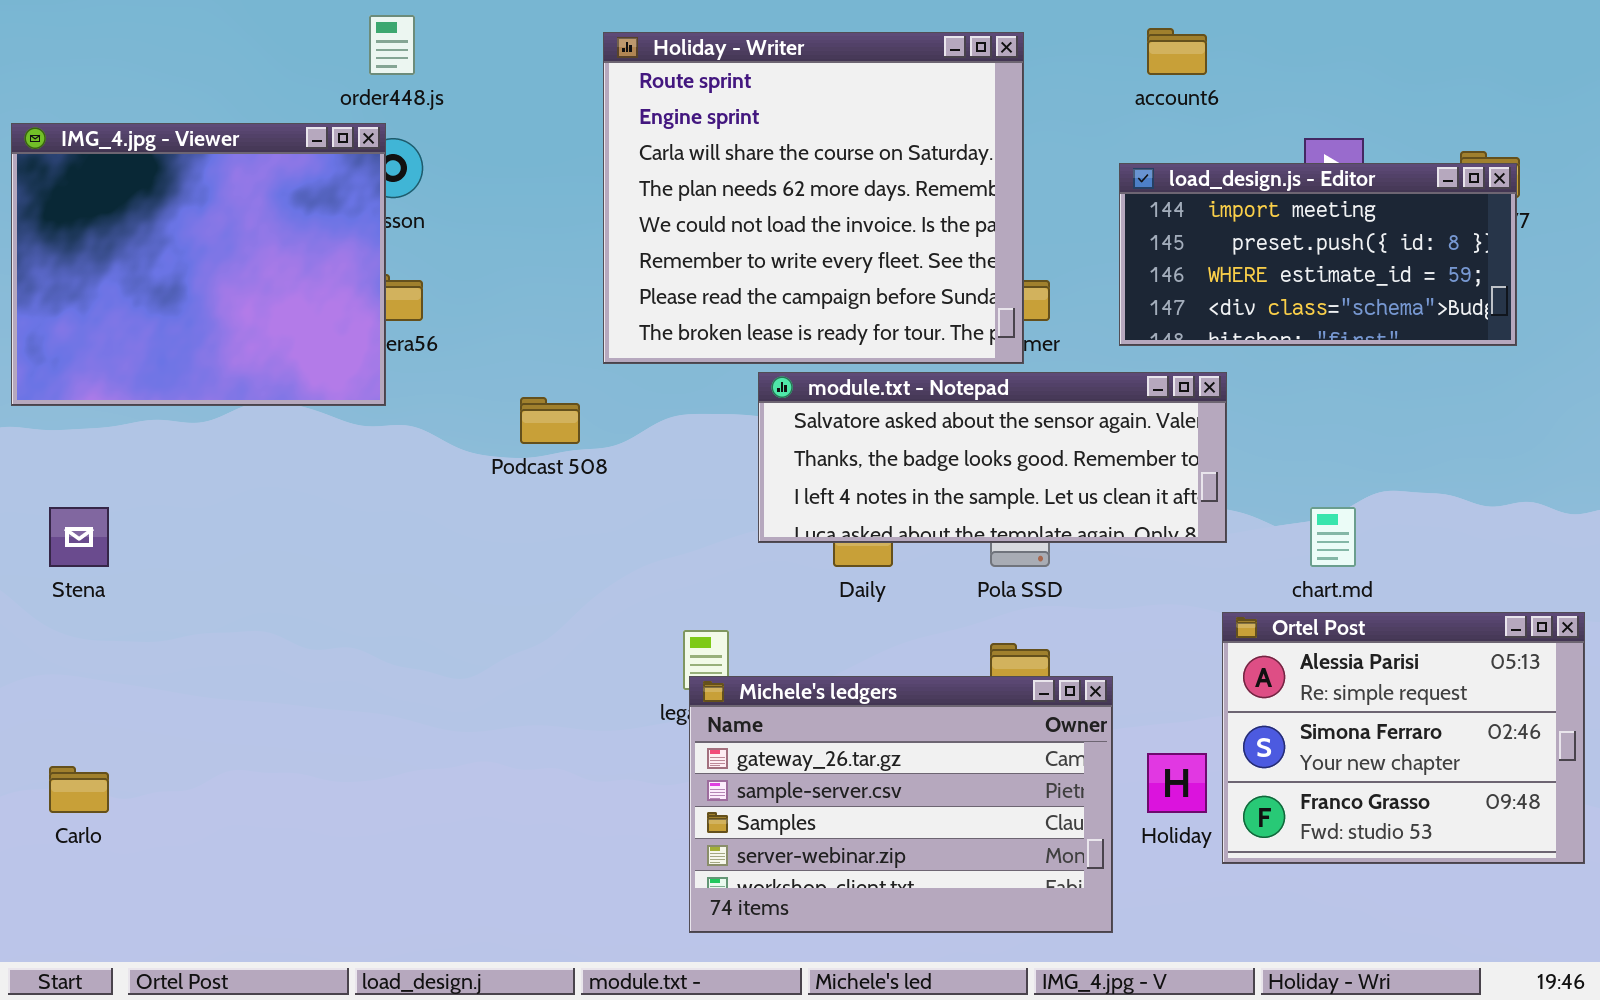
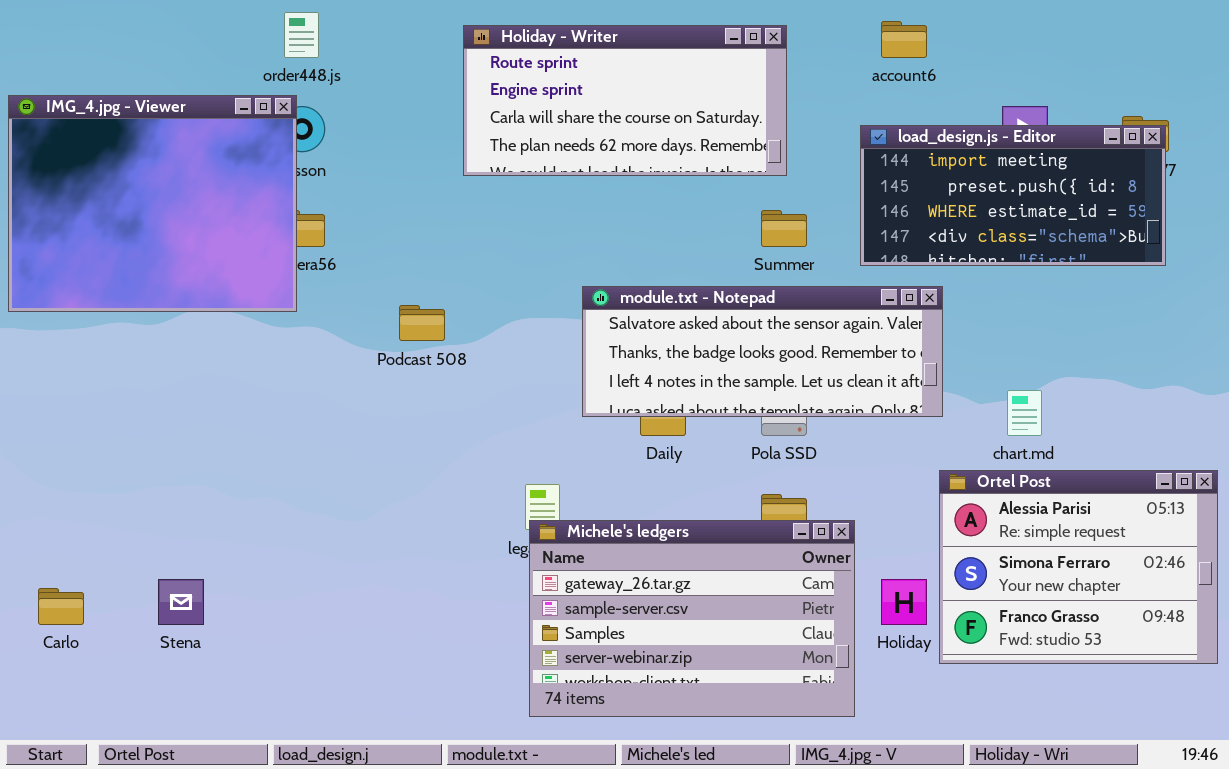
Holiday - Writer: [603,32,1024,364] -> [463,25,787,176], resized
Stena: [49,507,109,567] -> [158,579,204,625], moved

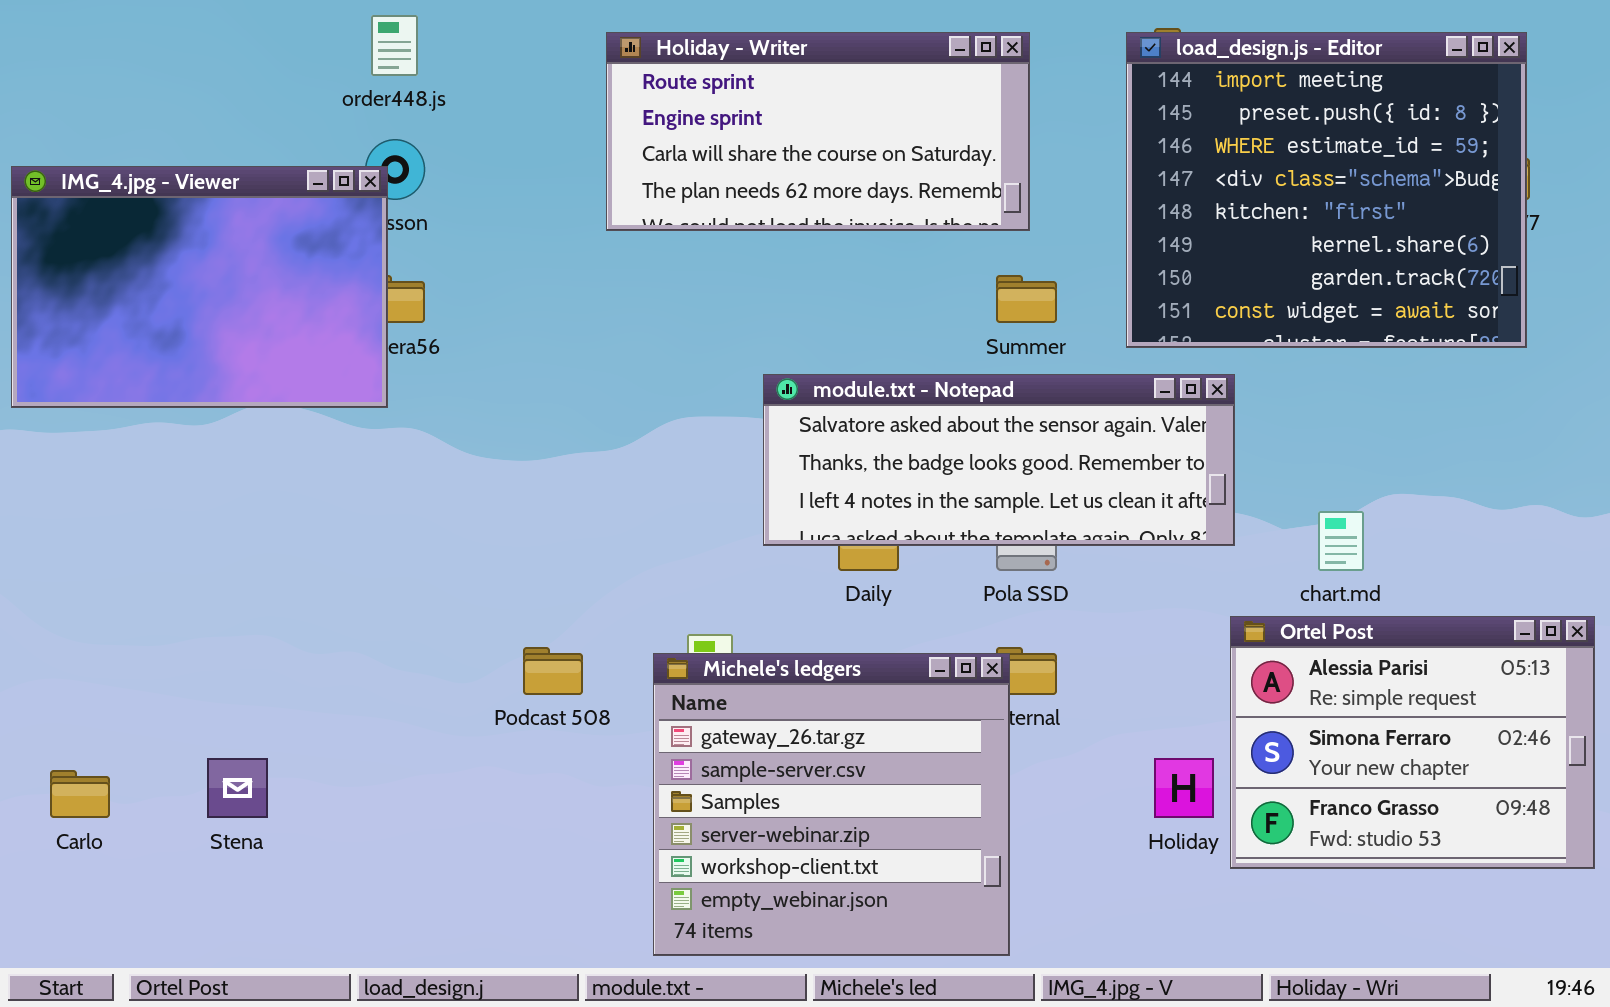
IMG_4.jpg - Viewer: [8,95,297,312] -> [11,166,388,408], resized
load_design.js - Editor: [860,125,1166,266] -> [1126,32,1527,348], resized
Podcast 508: [399,305,445,341] -> [523,647,583,695], moved
Michele's ledgers: [529,520,855,717] -> [653,653,1010,956], moved, resized

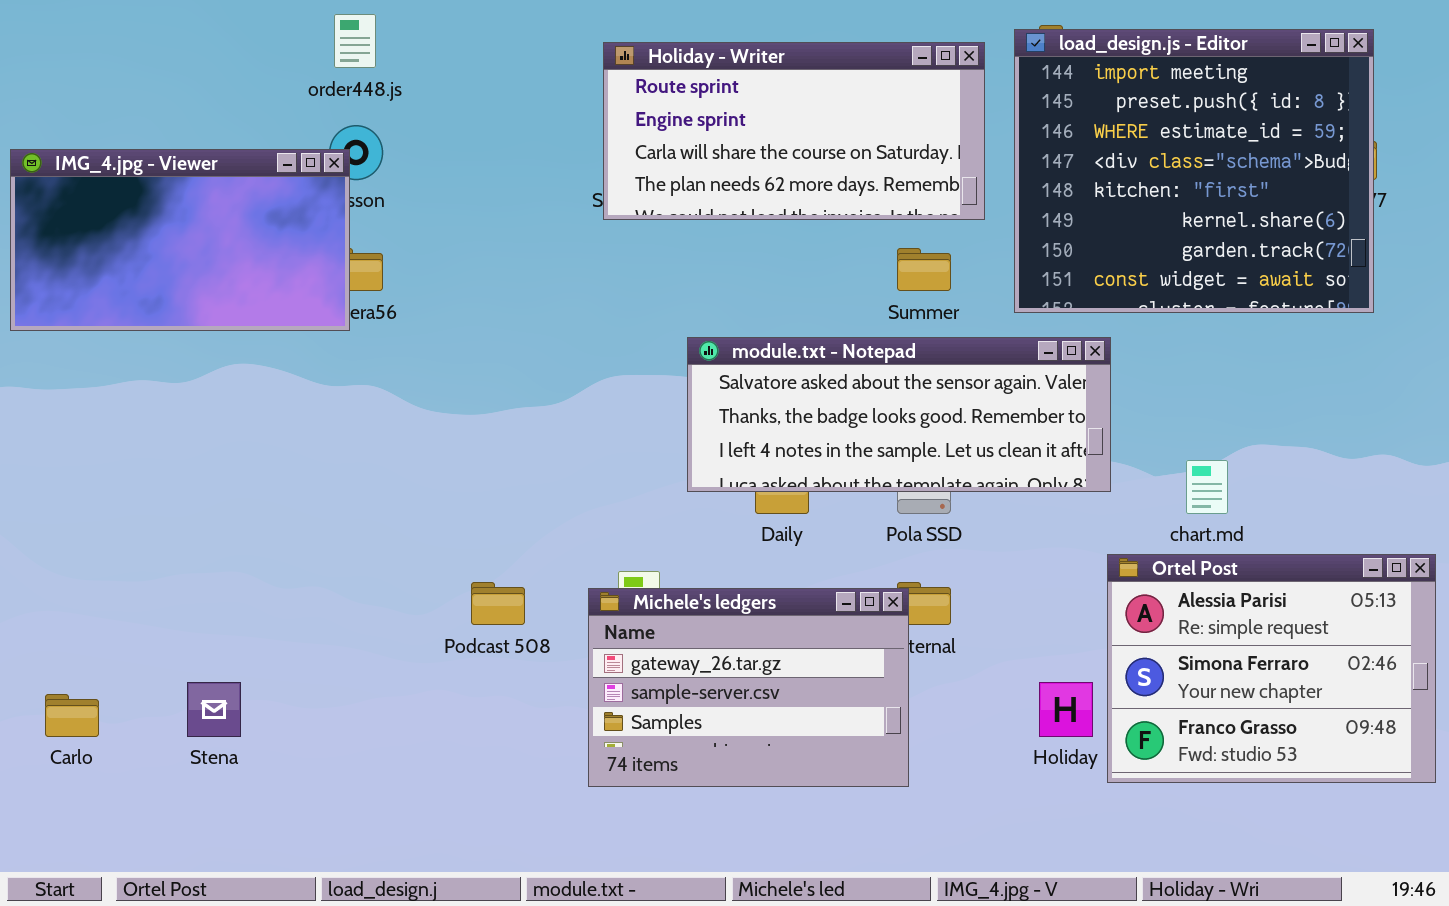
Holiday - Writer: [606,32,1030,231] -> [603,42,985,220], moved
IMG_4.jpg - Viewer: [11,166,388,408] -> [10,149,350,331], resized
Michele's ledgers: [653,653,1010,956] -> [588,588,909,787], resized

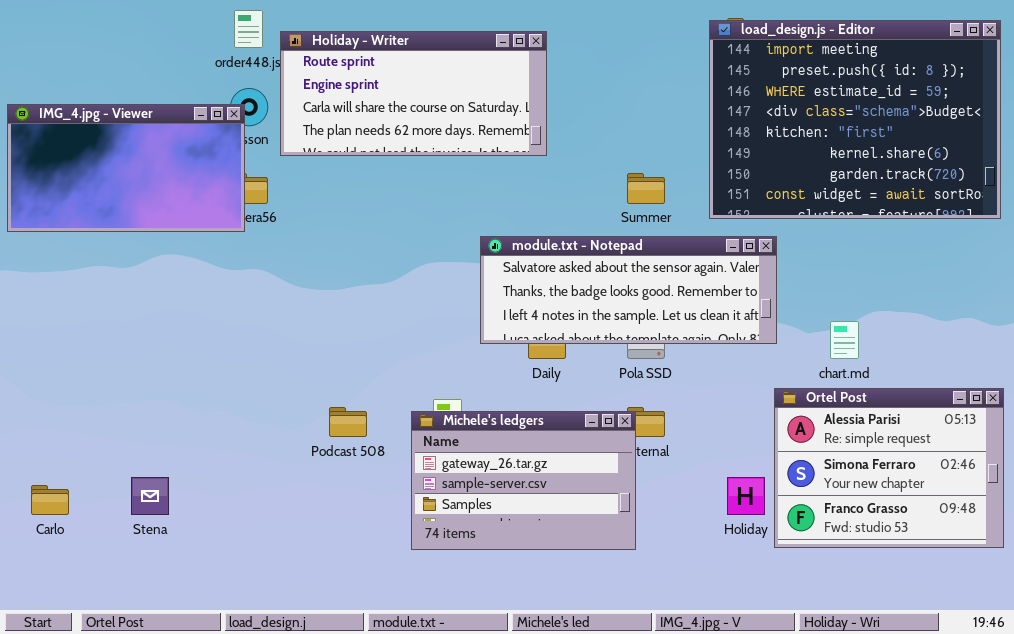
load_design.js - Editor: [1014,29,1374,313] -> [709,20,1001,219], resized
Holiday - Writer: [603,42,985,220] -> [280,31,547,156], moved

